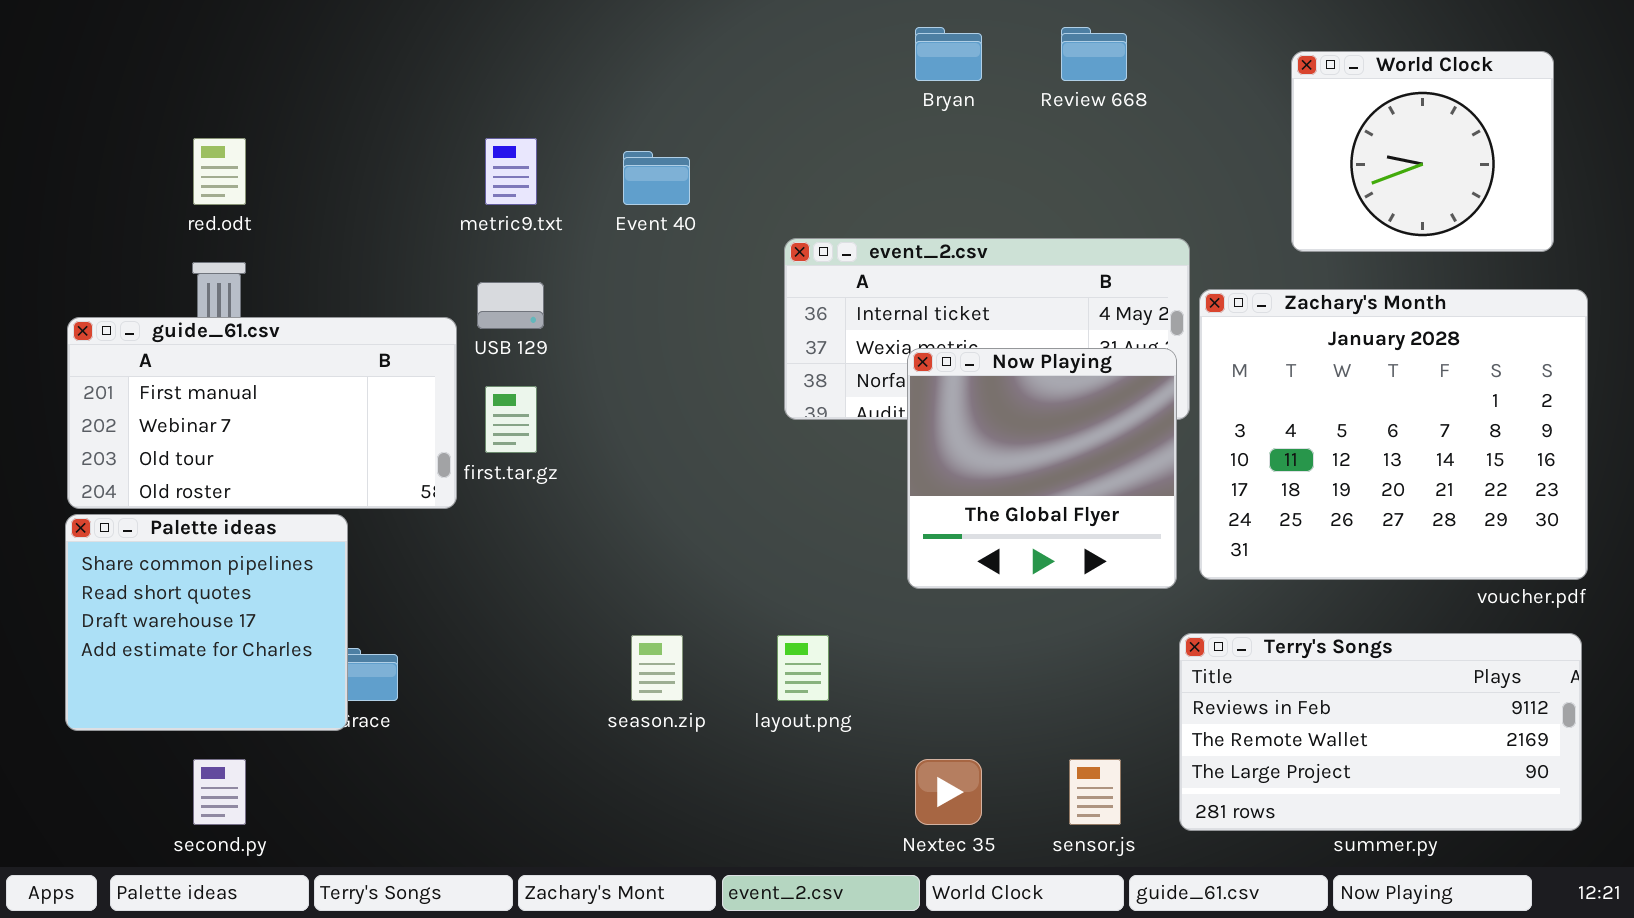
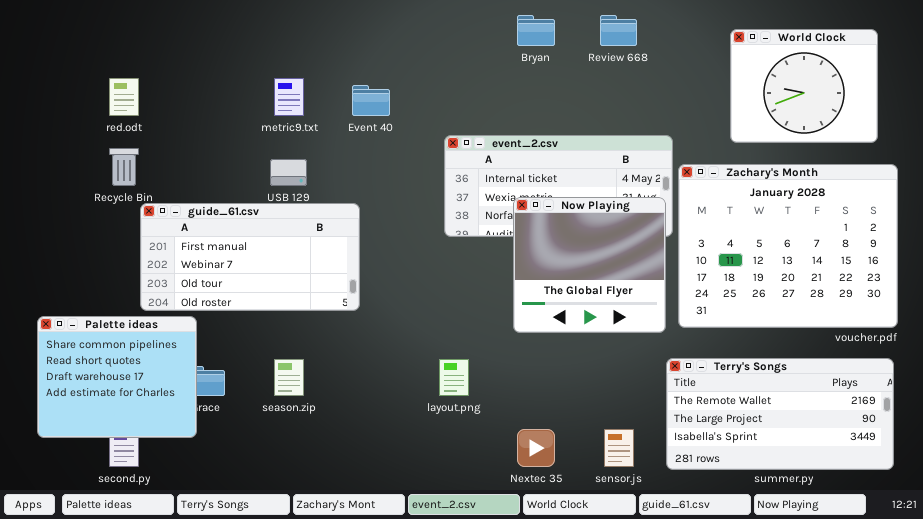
guide_61.csv: [67,317,457,509] -> [140,203,360,311], moved
Palette ideas: [65,514,348,731] -> [37,316,197,438], moved
Terry's Songs: [1179,633,1582,831] -> [666,358,894,470], scrolled down 1 row
season.zip: [631,635,683,701] -> [274,359,304,396], moved

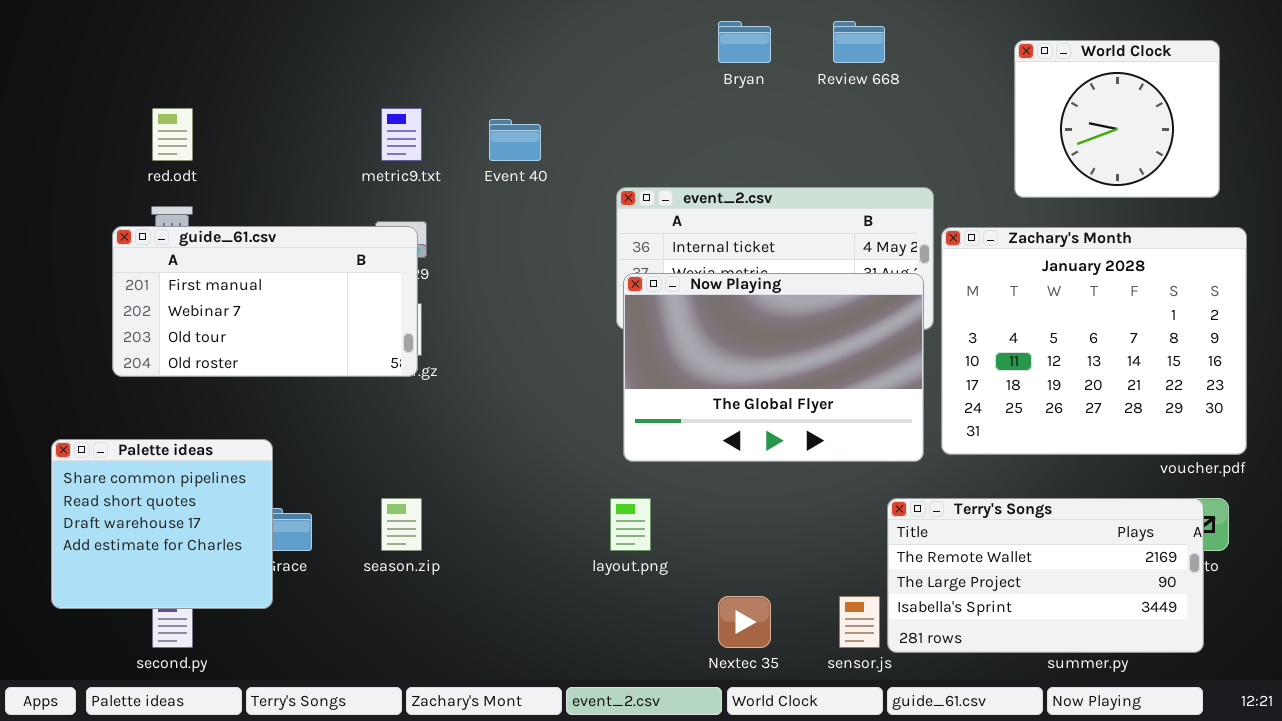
Now Playing: [513,197,666,333] -> [623,273,924,462], resized
guide_61.csv: [140,203,360,311] -> [112,226,418,377], moved
Terry's Songs: [666,358,894,470] -> [887,498,1204,653], moved

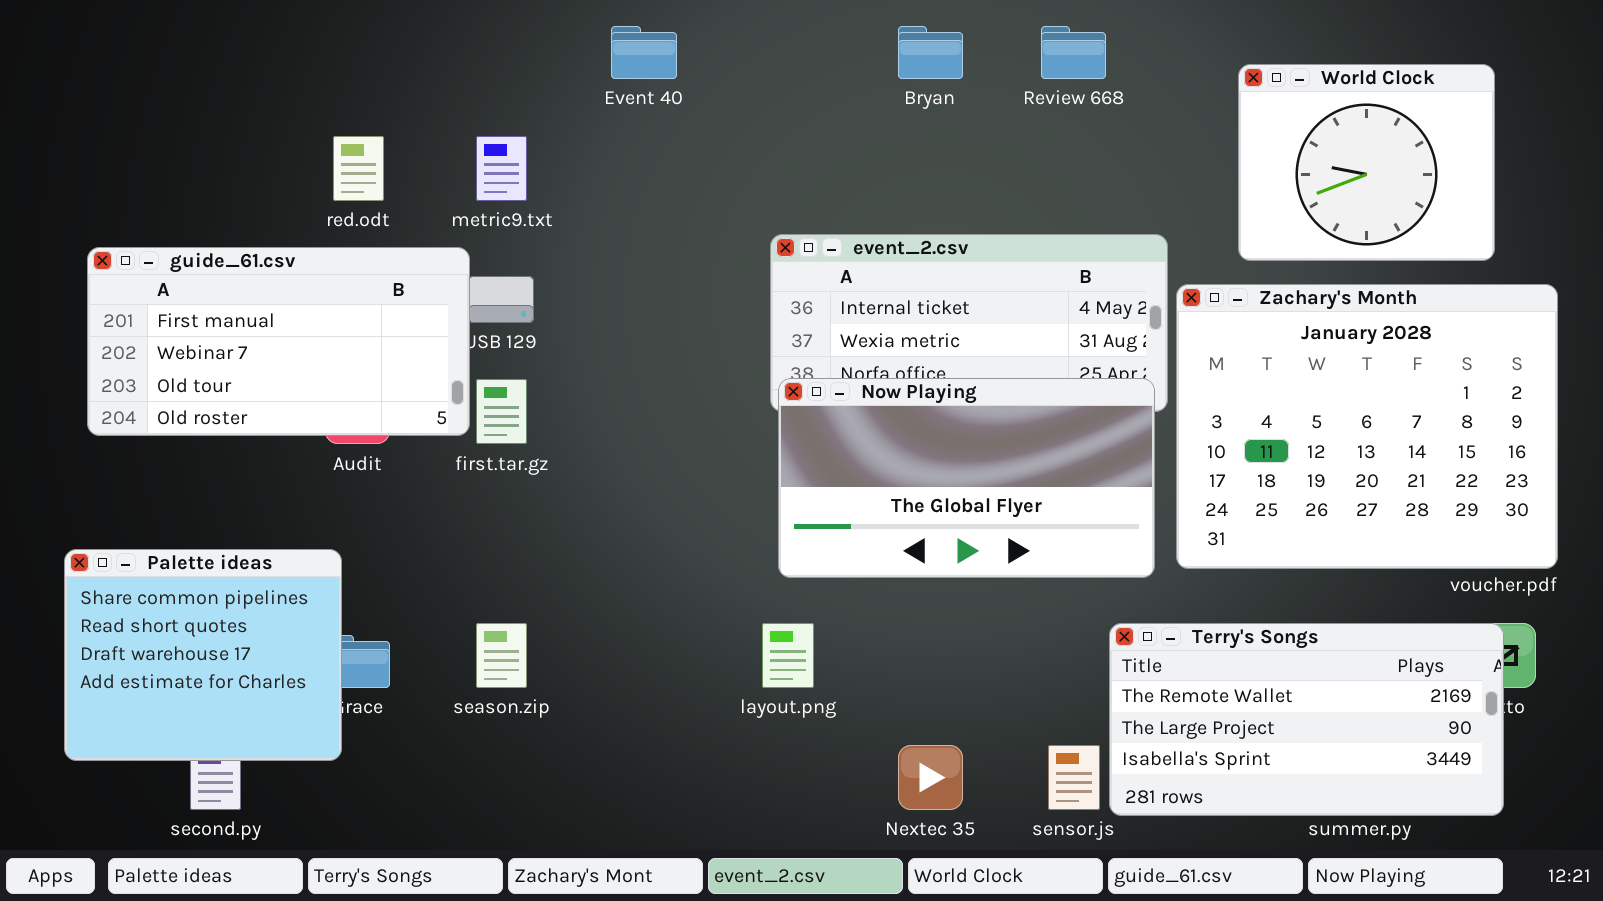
World Clock: [1014,40,1220,198] -> [1238,64,1495,261], moved
red.odt: [152,108,193,161] -> [333,136,384,201], moved
Event 40: [489,119,541,161] -> [611,26,677,79], moved
guide_61.csv: [112,226,418,377] -> [87,247,470,436], moved
Now Playing: [623,273,924,462] -> [778,378,1155,578], resized

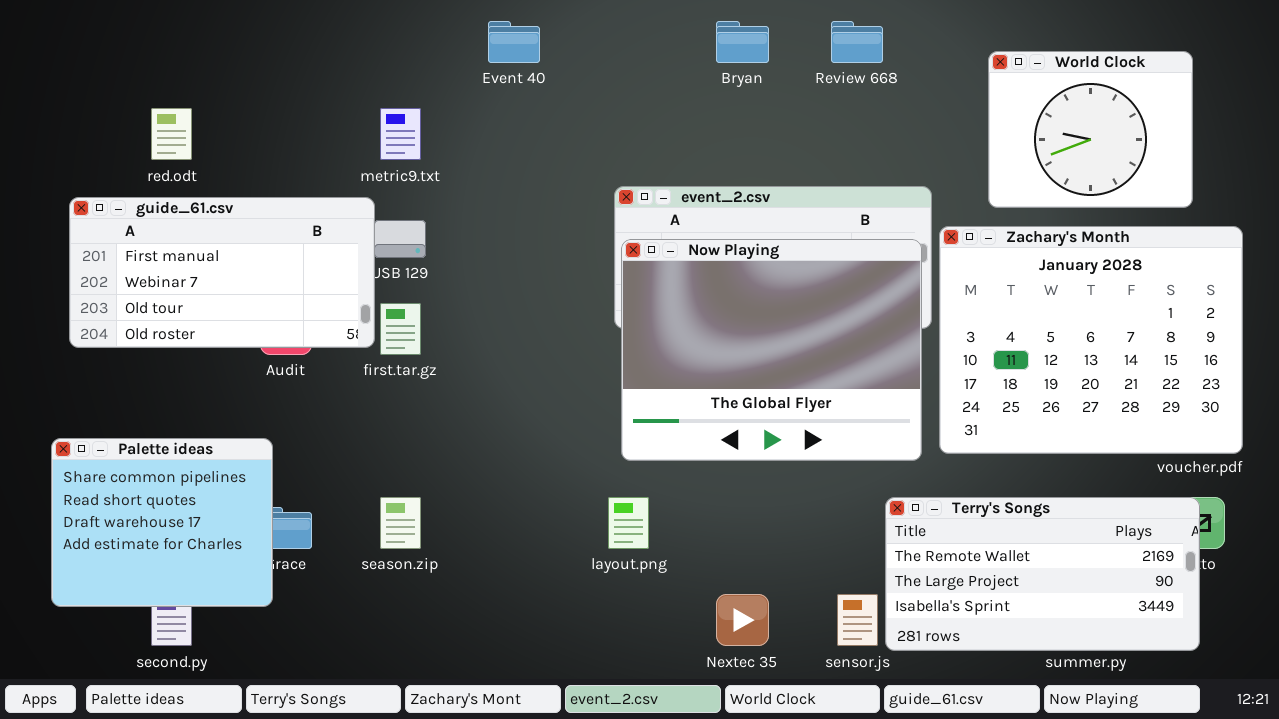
red.odt: [333,136,384,201] -> [151,108,192,160], moved
Now Playing: [778,378,1155,578] -> [621,239,922,461], resized

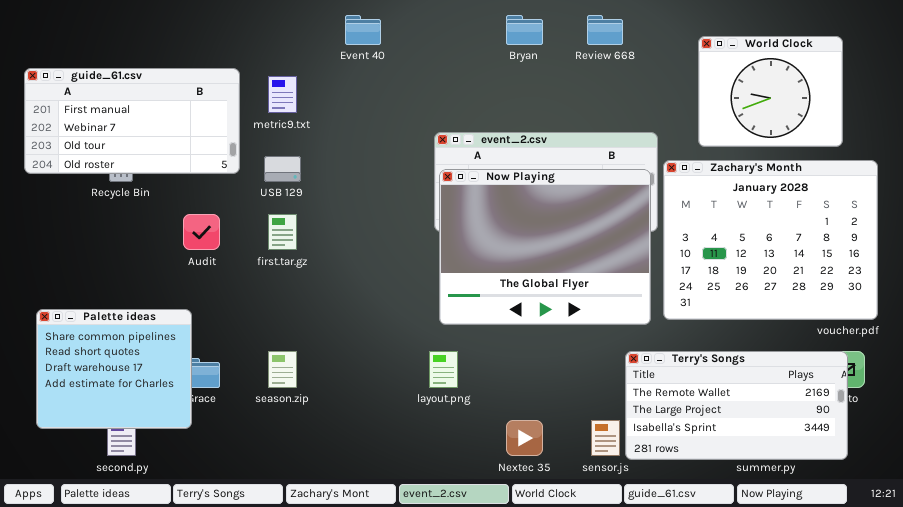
guide_61.csv: [69,197,375,348] -> [24,68,240,174], moved

